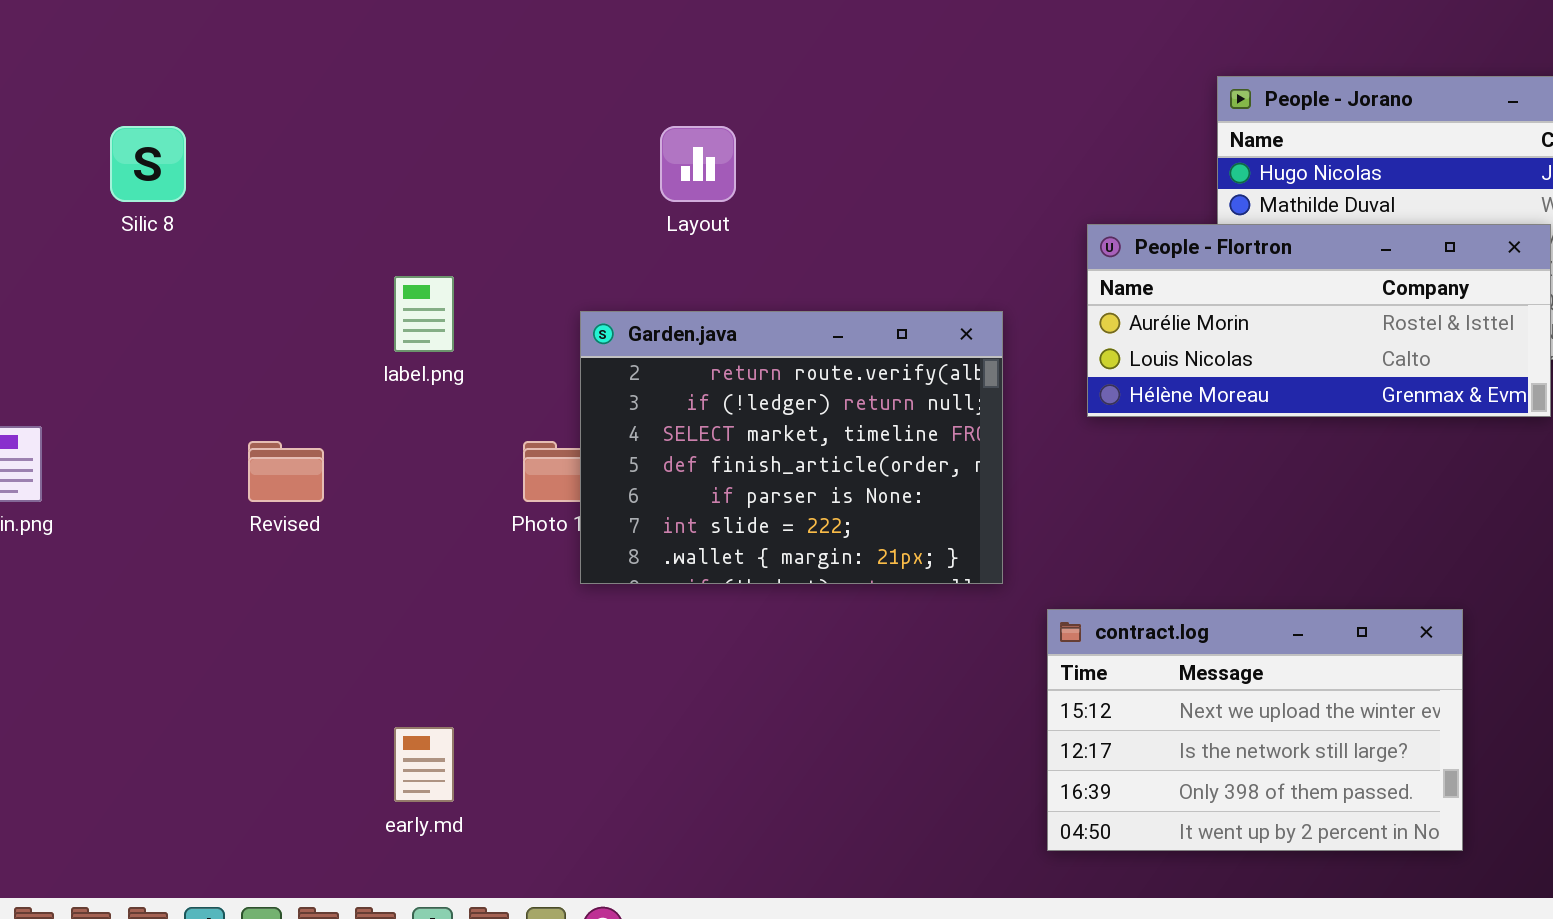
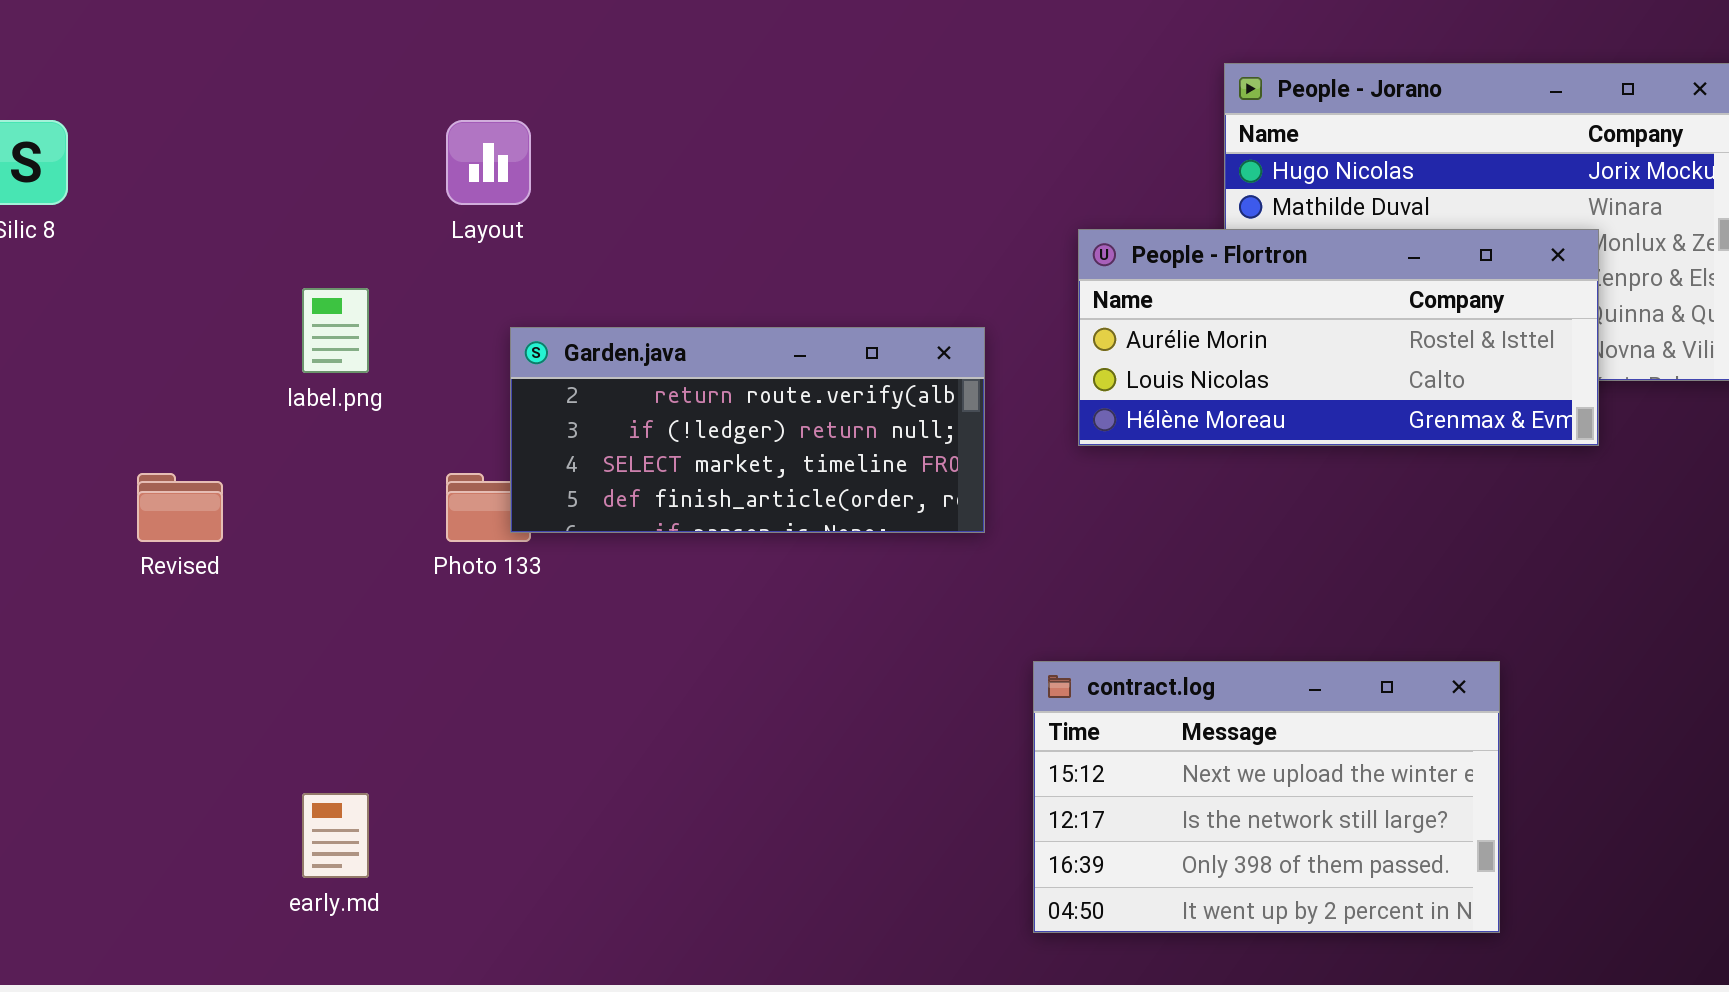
Layout: [660,126,736,202] -> [446,120,531,205], moved
Garden.java: [580,311,1003,584] -> [510,327,985,533], resized

